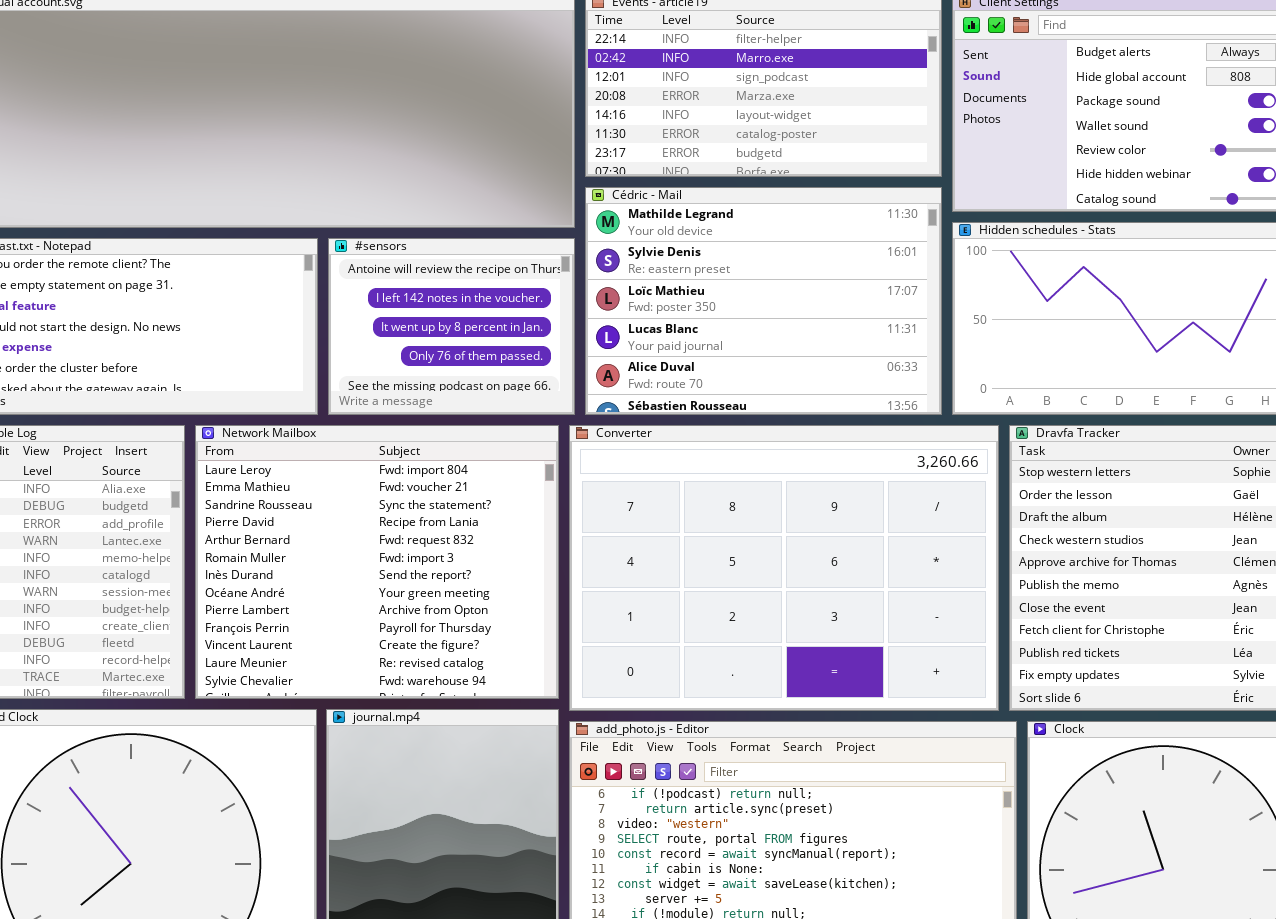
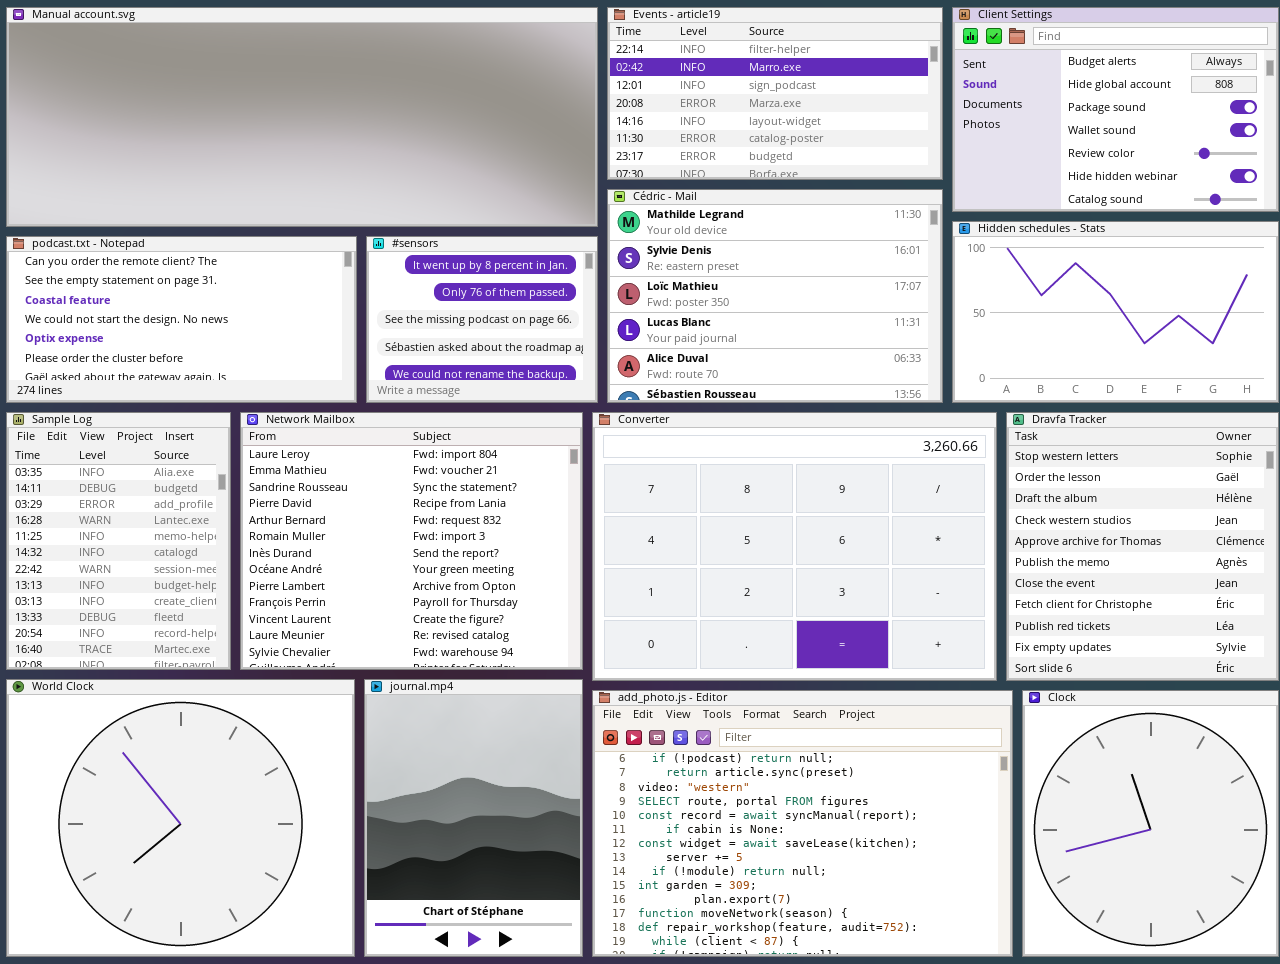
#sensors: [328,238,575,415] -> [366,236,598,403], scrolled down 2 rows

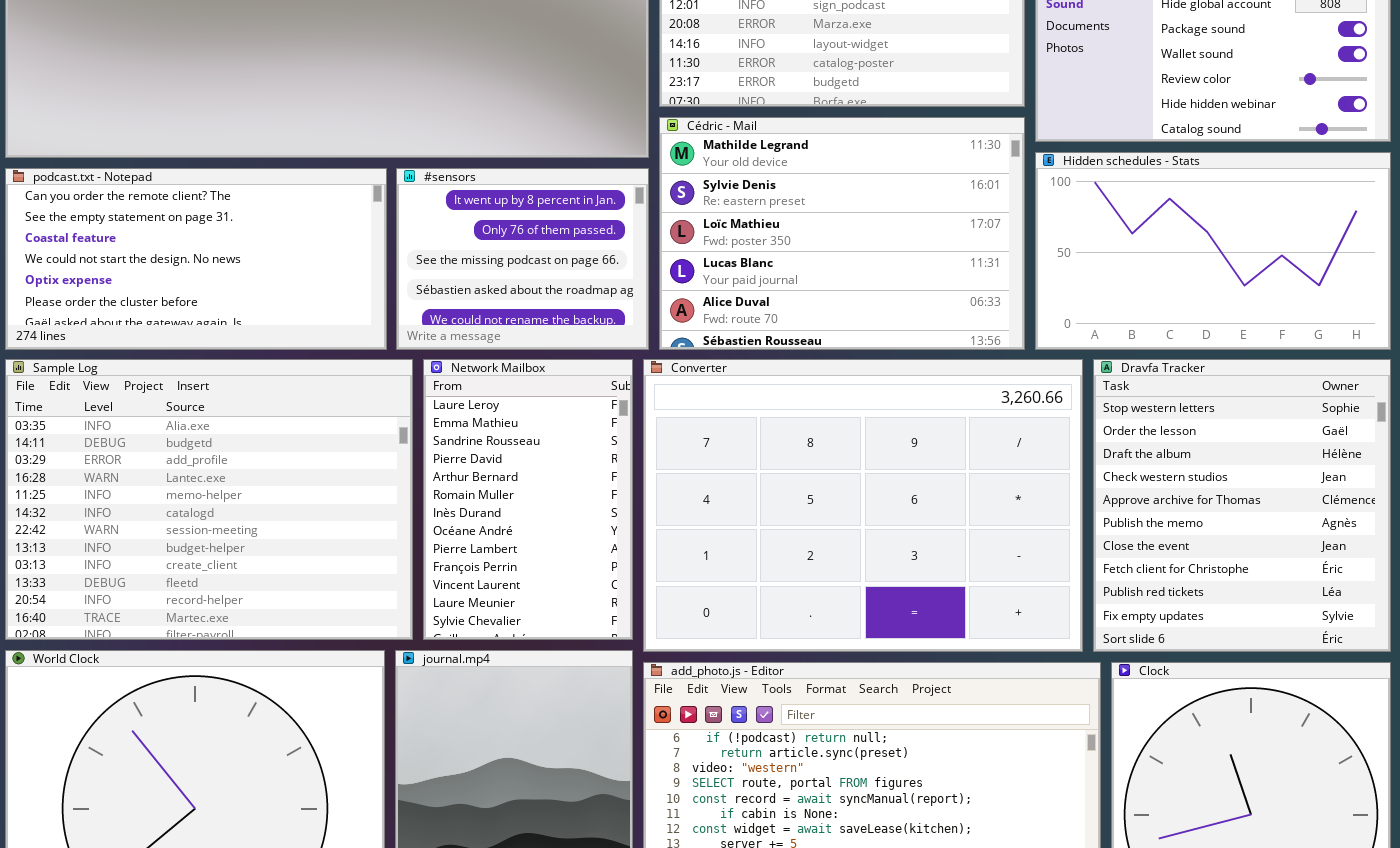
Sample Log: [6,412,231,670] -> [5,359,413,640], resized
Network Mailbox: [240,412,583,670] -> [423,359,633,640], resized

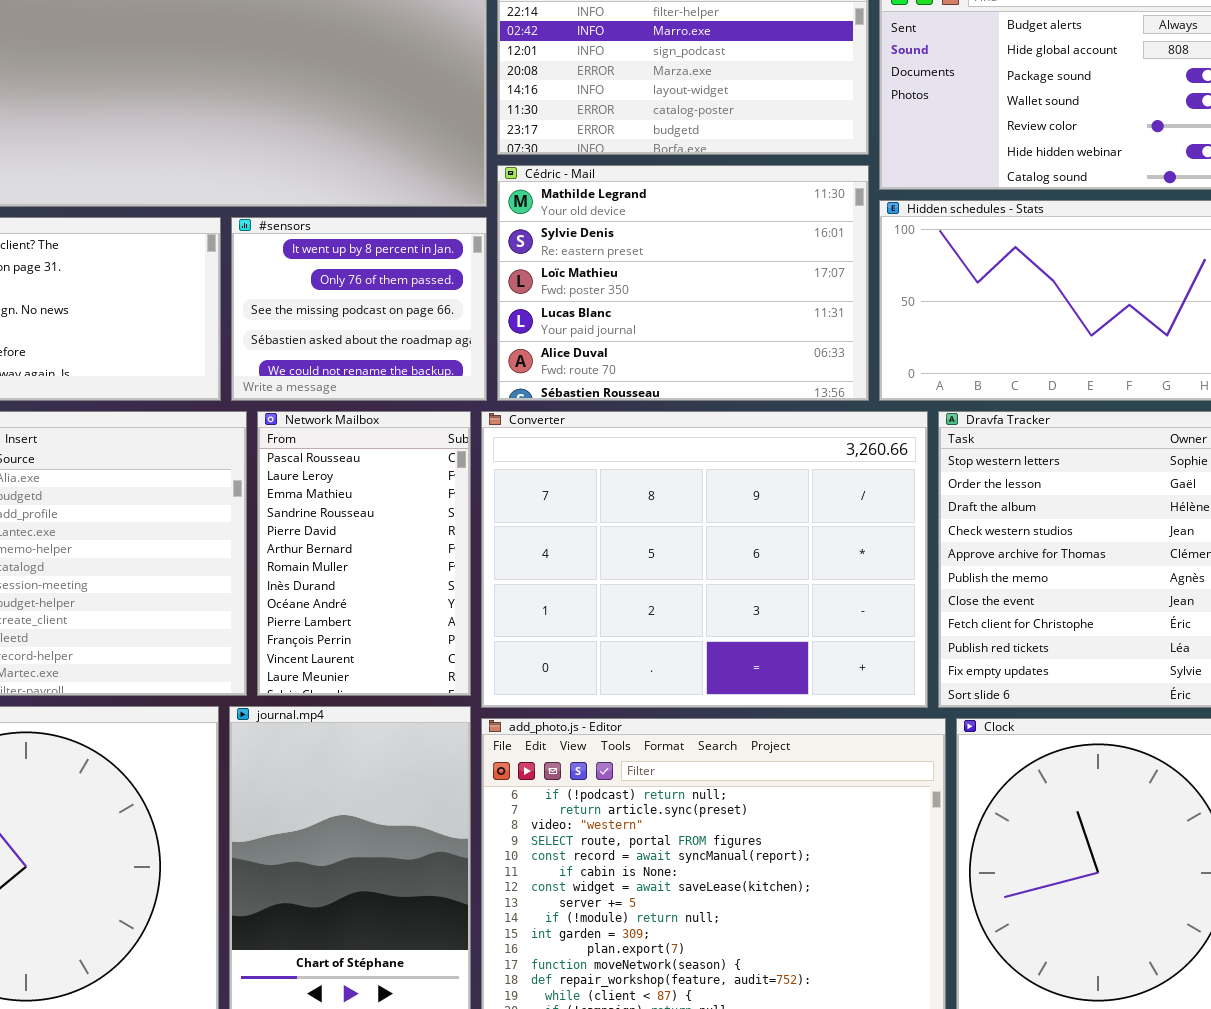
Network Mailbox: [423,359,633,640] -> [257,411,471,696], scrolled up 1 row

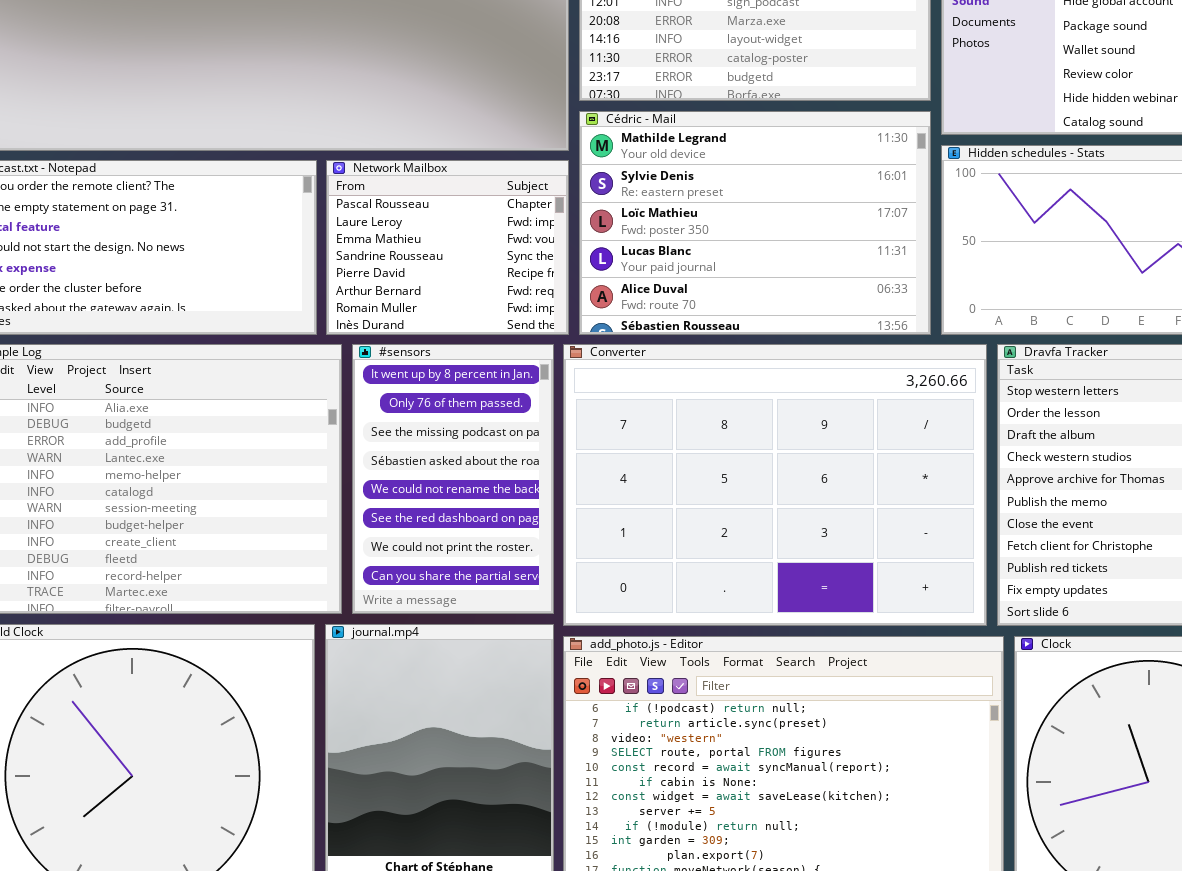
#sensors: [231,217,487,401] -> [352,344,554,614], moved, resized
Network Mailbox: [257,411,471,696] -> [326,160,569,335], moved, resized

